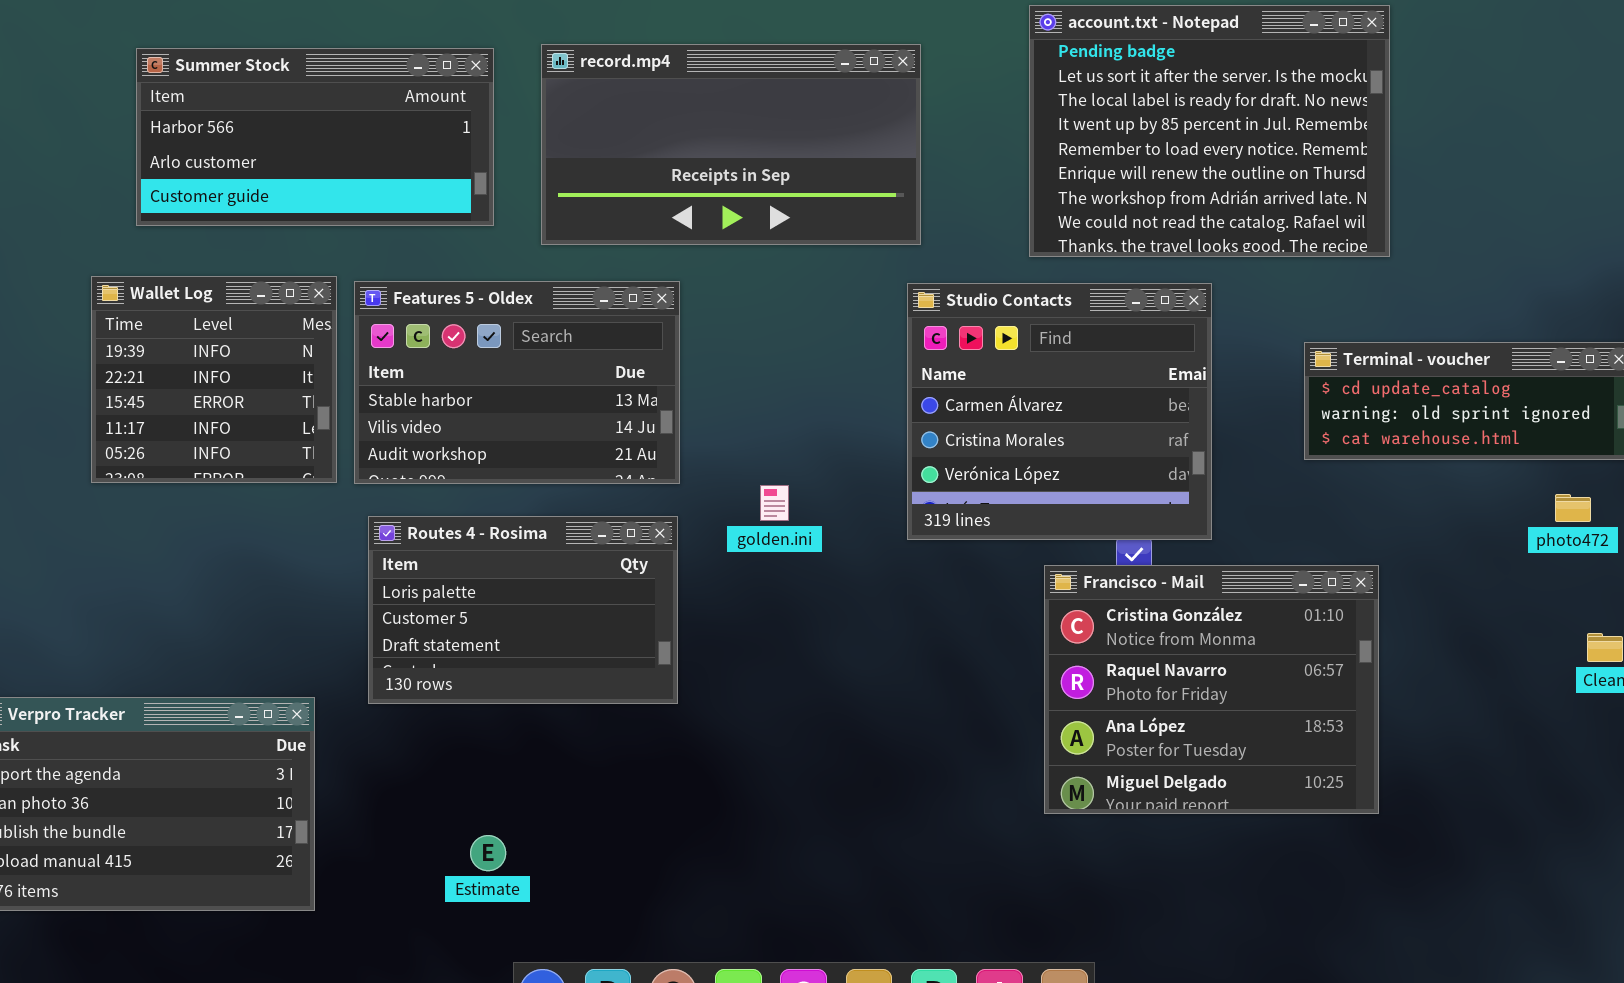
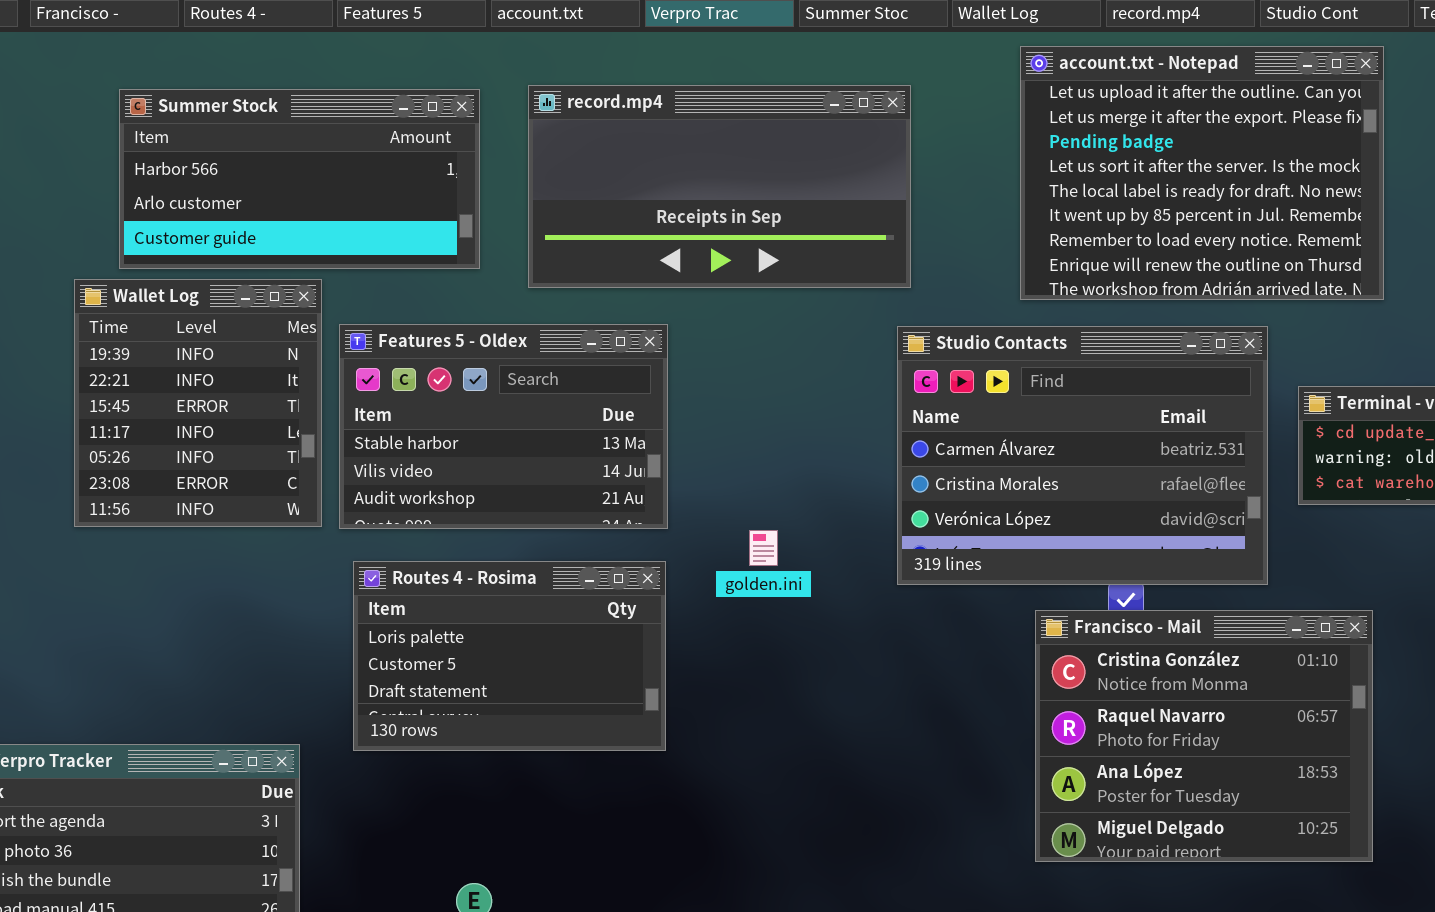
account.txt - Notepad: [1029,5,1390,257] -> [1020,46,1384,300], scrolled up 2 rows
Wallet Log: [91,276,337,483] -> [74,279,322,527], resized
Studio Contacts: [907,283,1212,540] -> [897,326,1268,585], resized

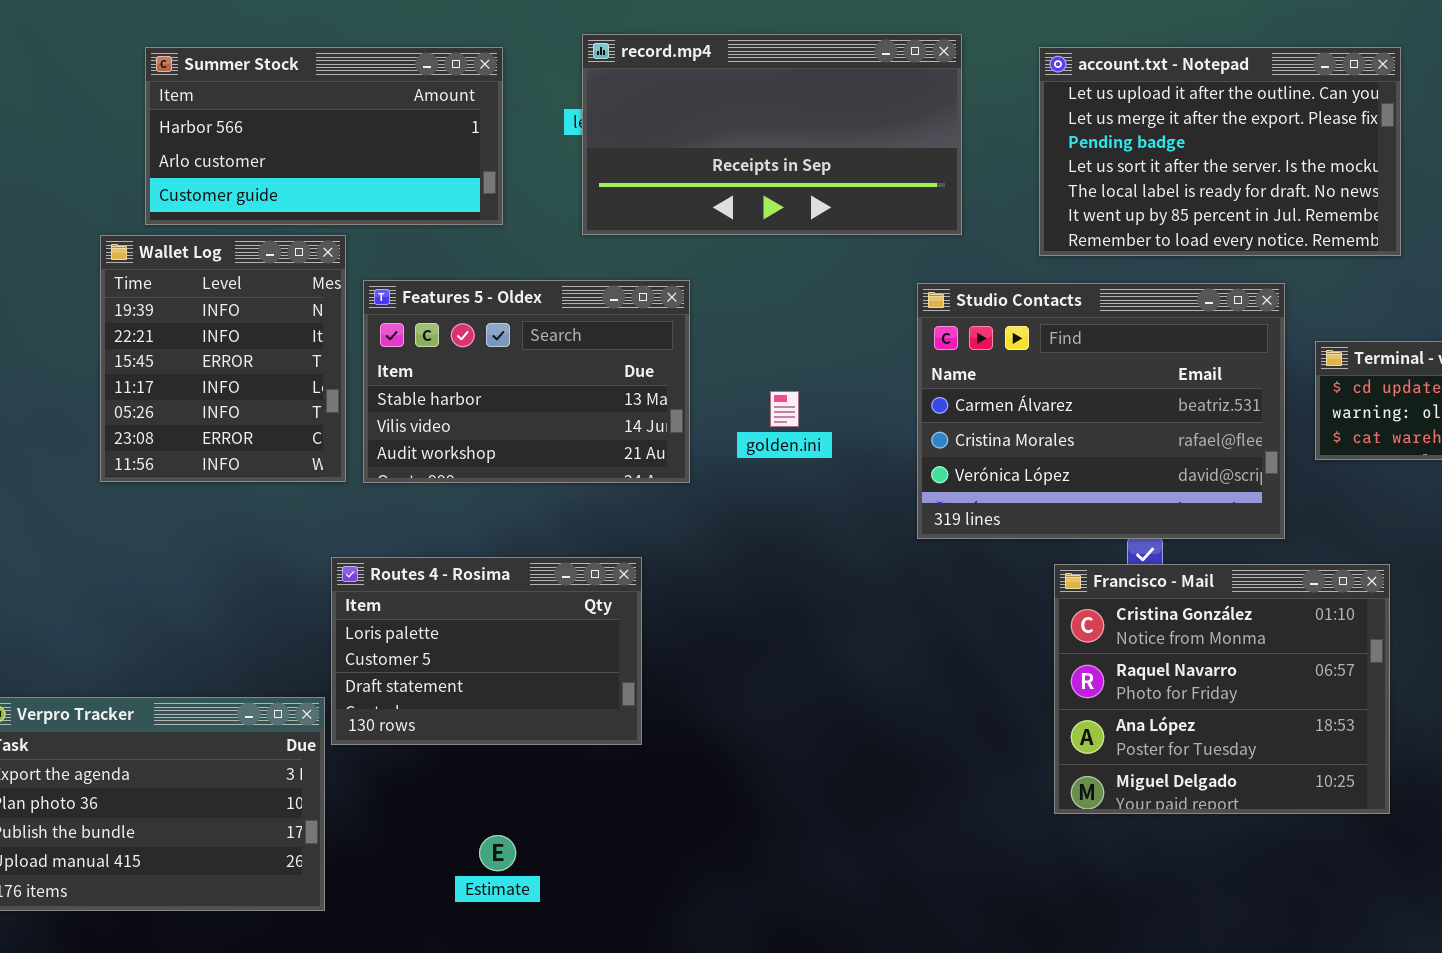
account.txt - Notepad: [1020,46,1384,300] -> [1039,47,1401,256], resized
record.mp4: [528,85,911,288] -> [582,34,962,235], moved
golden.ini: [749,530,778,566] -> [770,391,799,427], moved
Routes 4 - Rosima: [353,561,666,751] -> [331,557,642,745], moved

